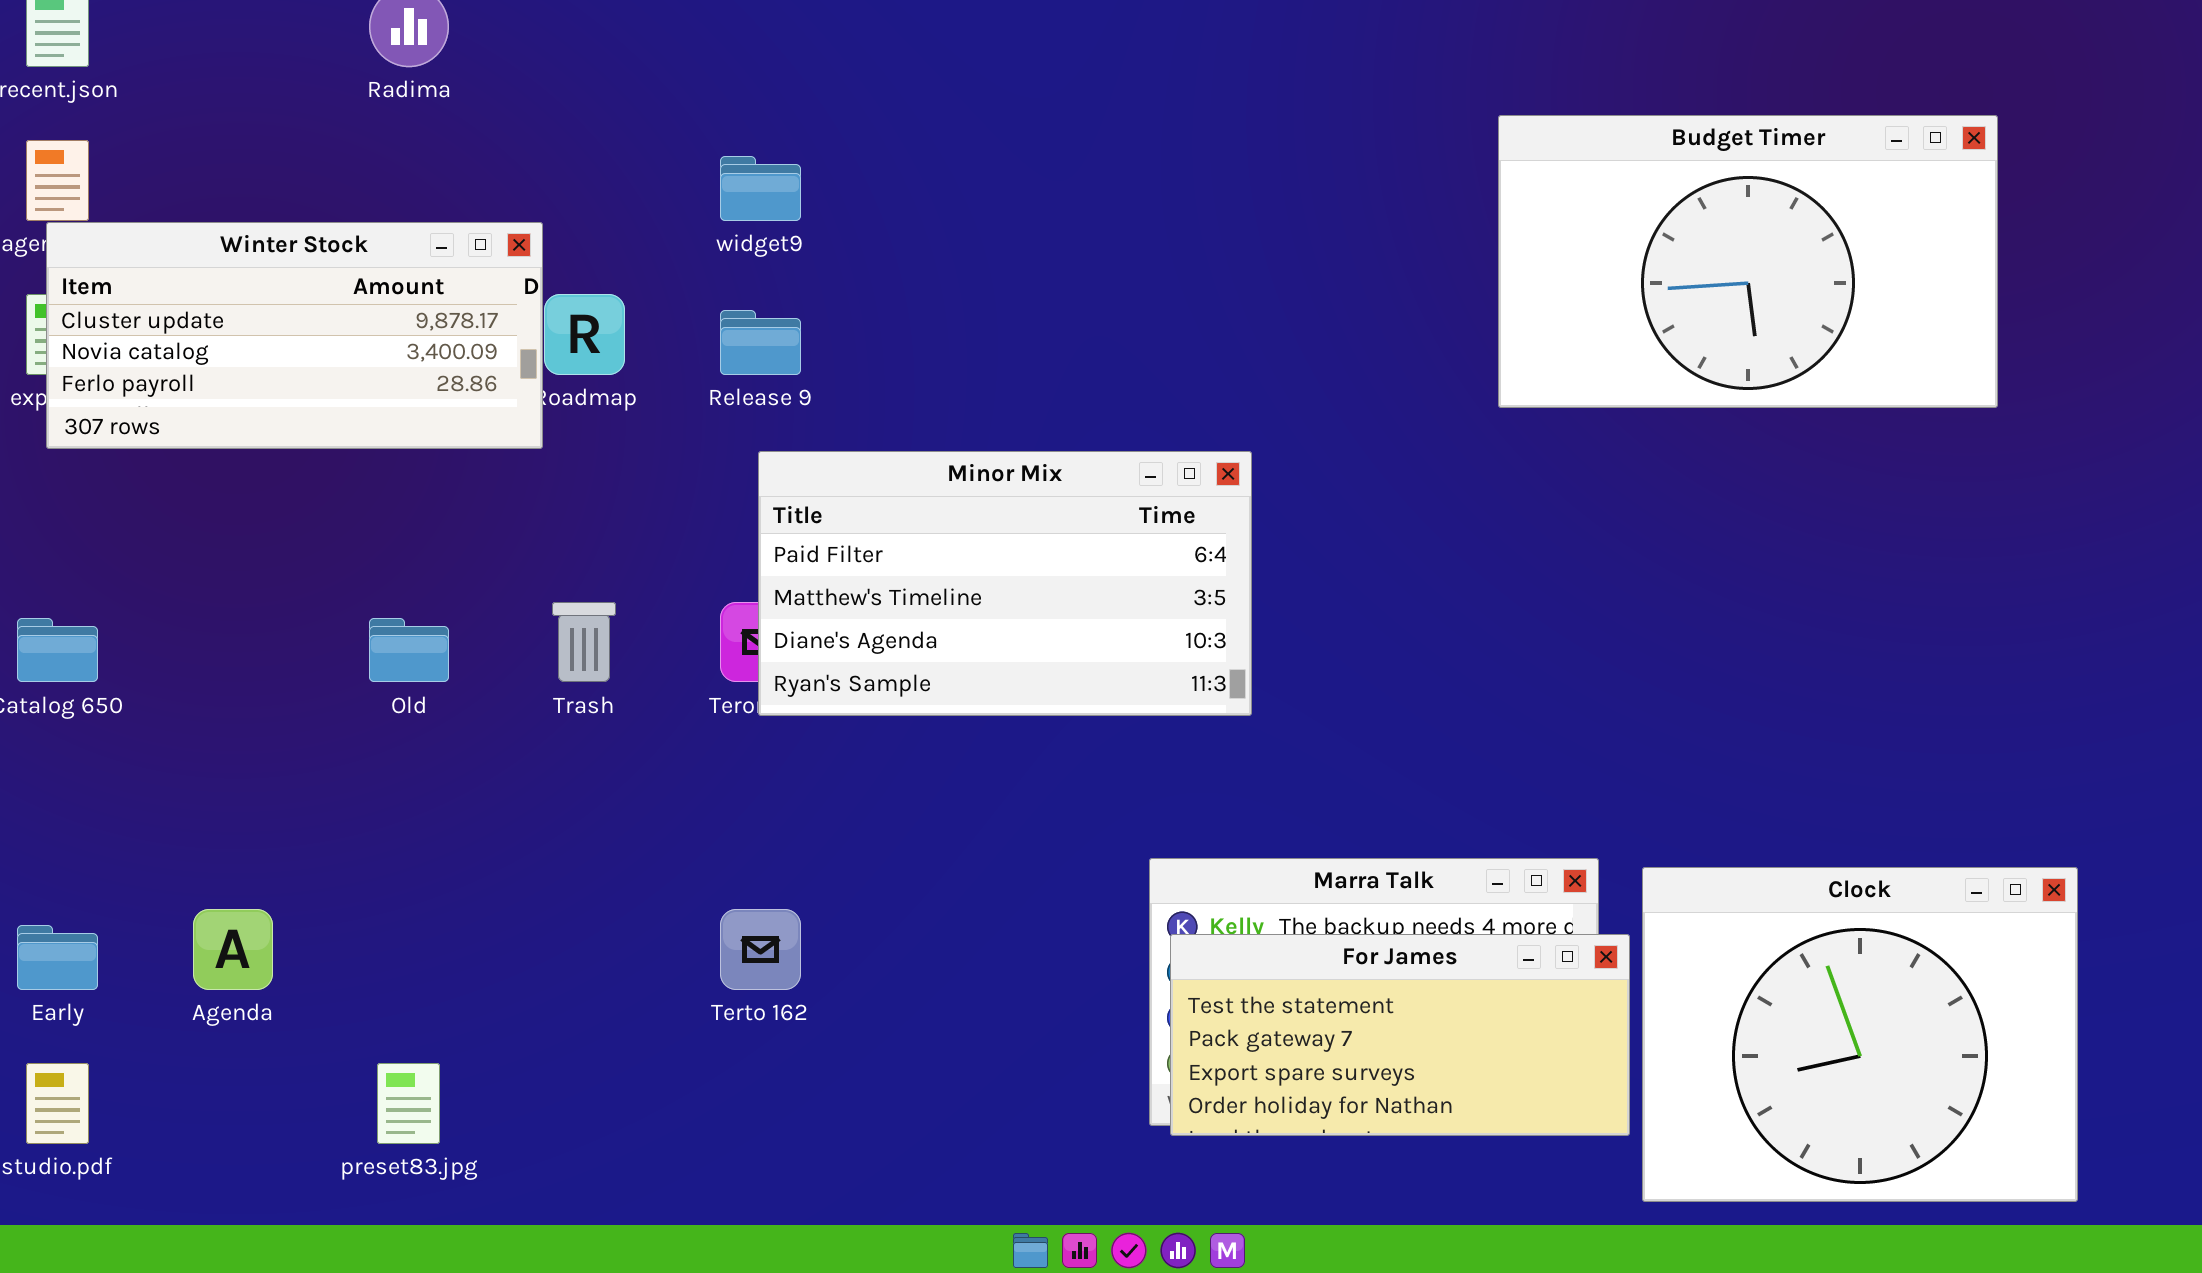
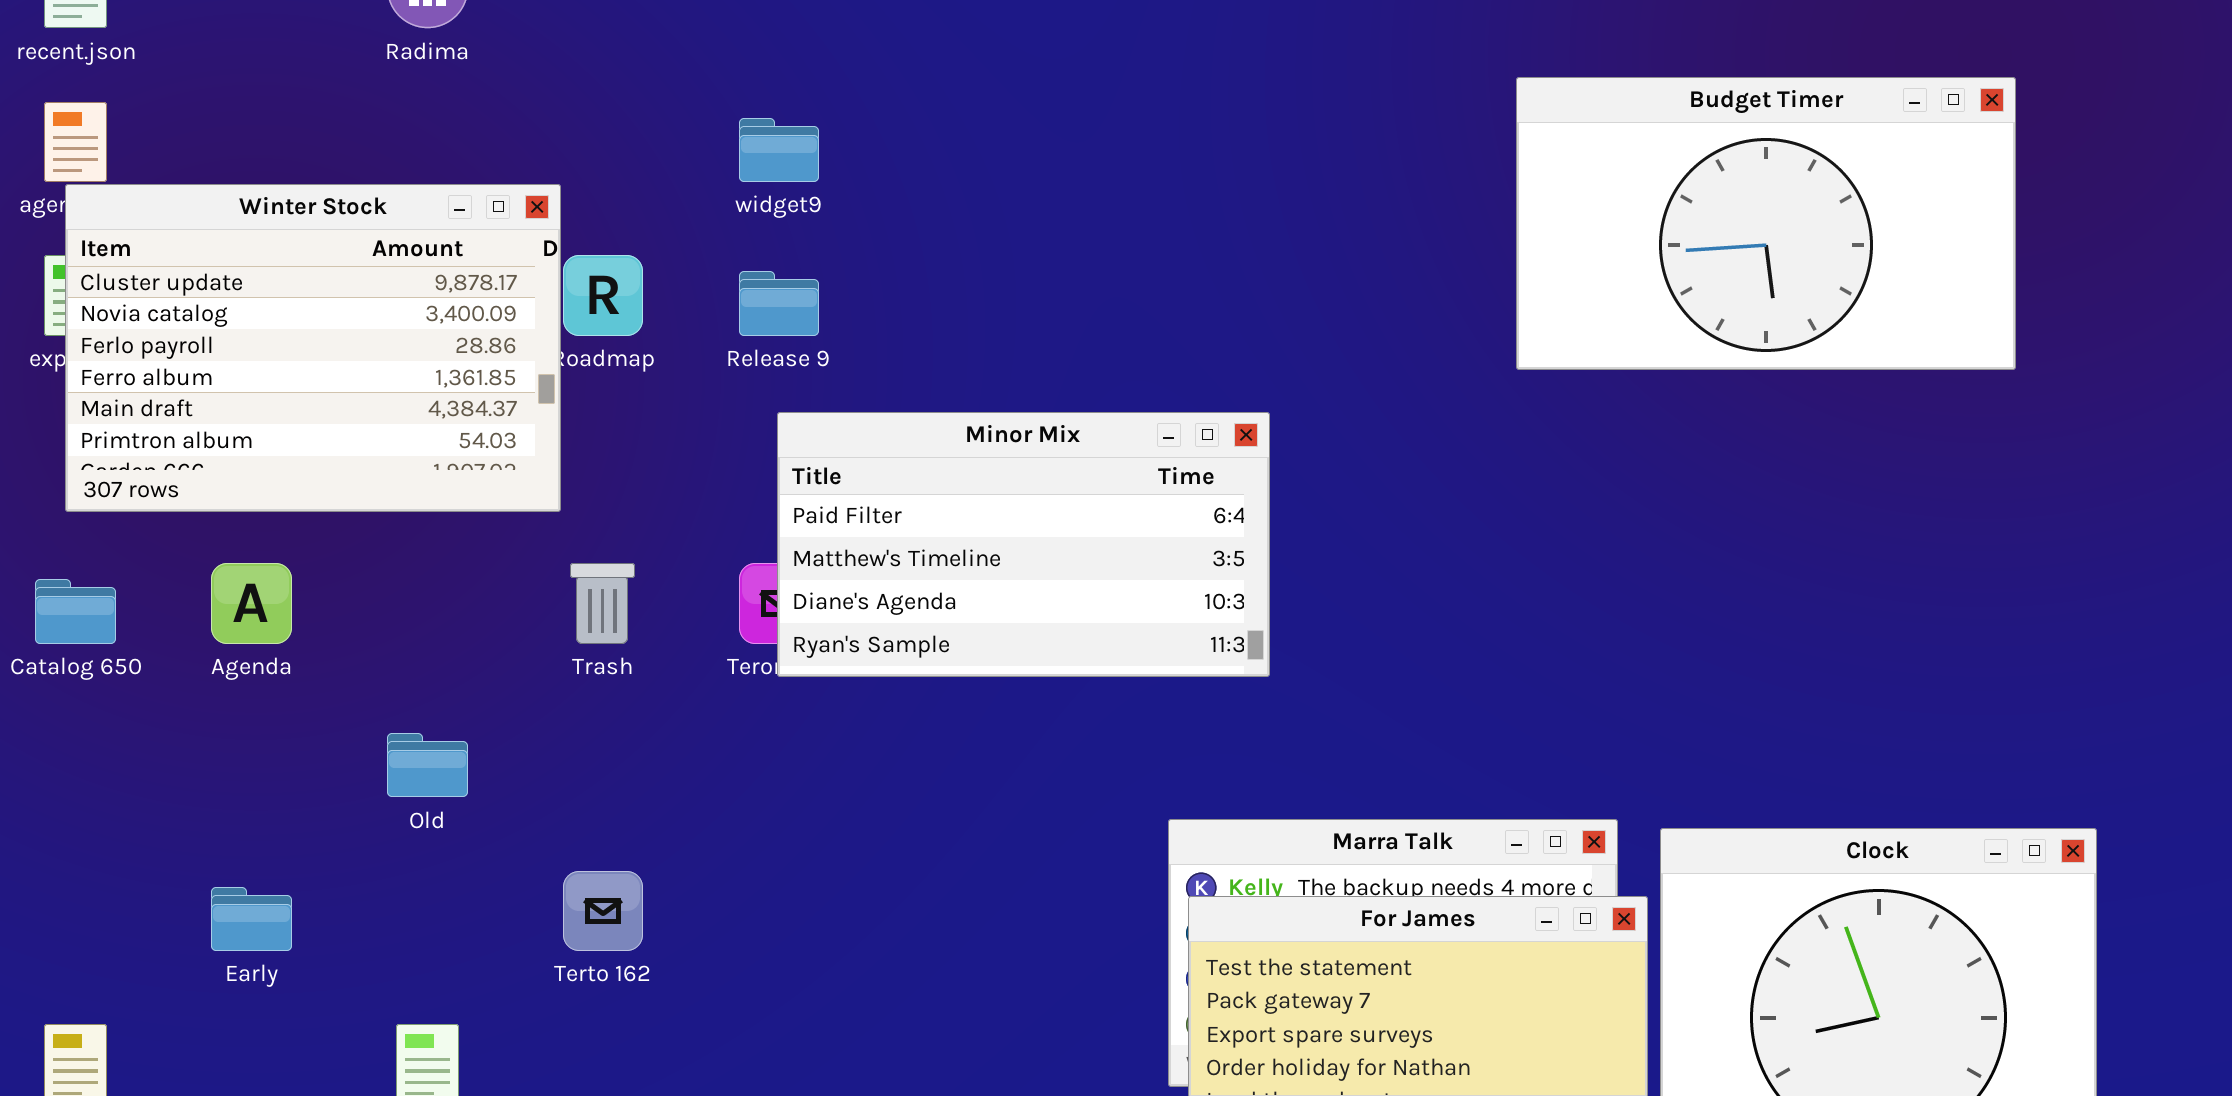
Winter Stock: [46,222,543,449] -> [65,184,561,512], resized
Old: [369,618,449,682] -> [387,733,468,797], moved
Agenda: [193,909,273,990] -> [211,563,292,644], moved
Terto 162: [720,909,801,990] -> [563,871,643,951], moved
Early: [17,925,98,990] -> [211,887,292,951], moved

